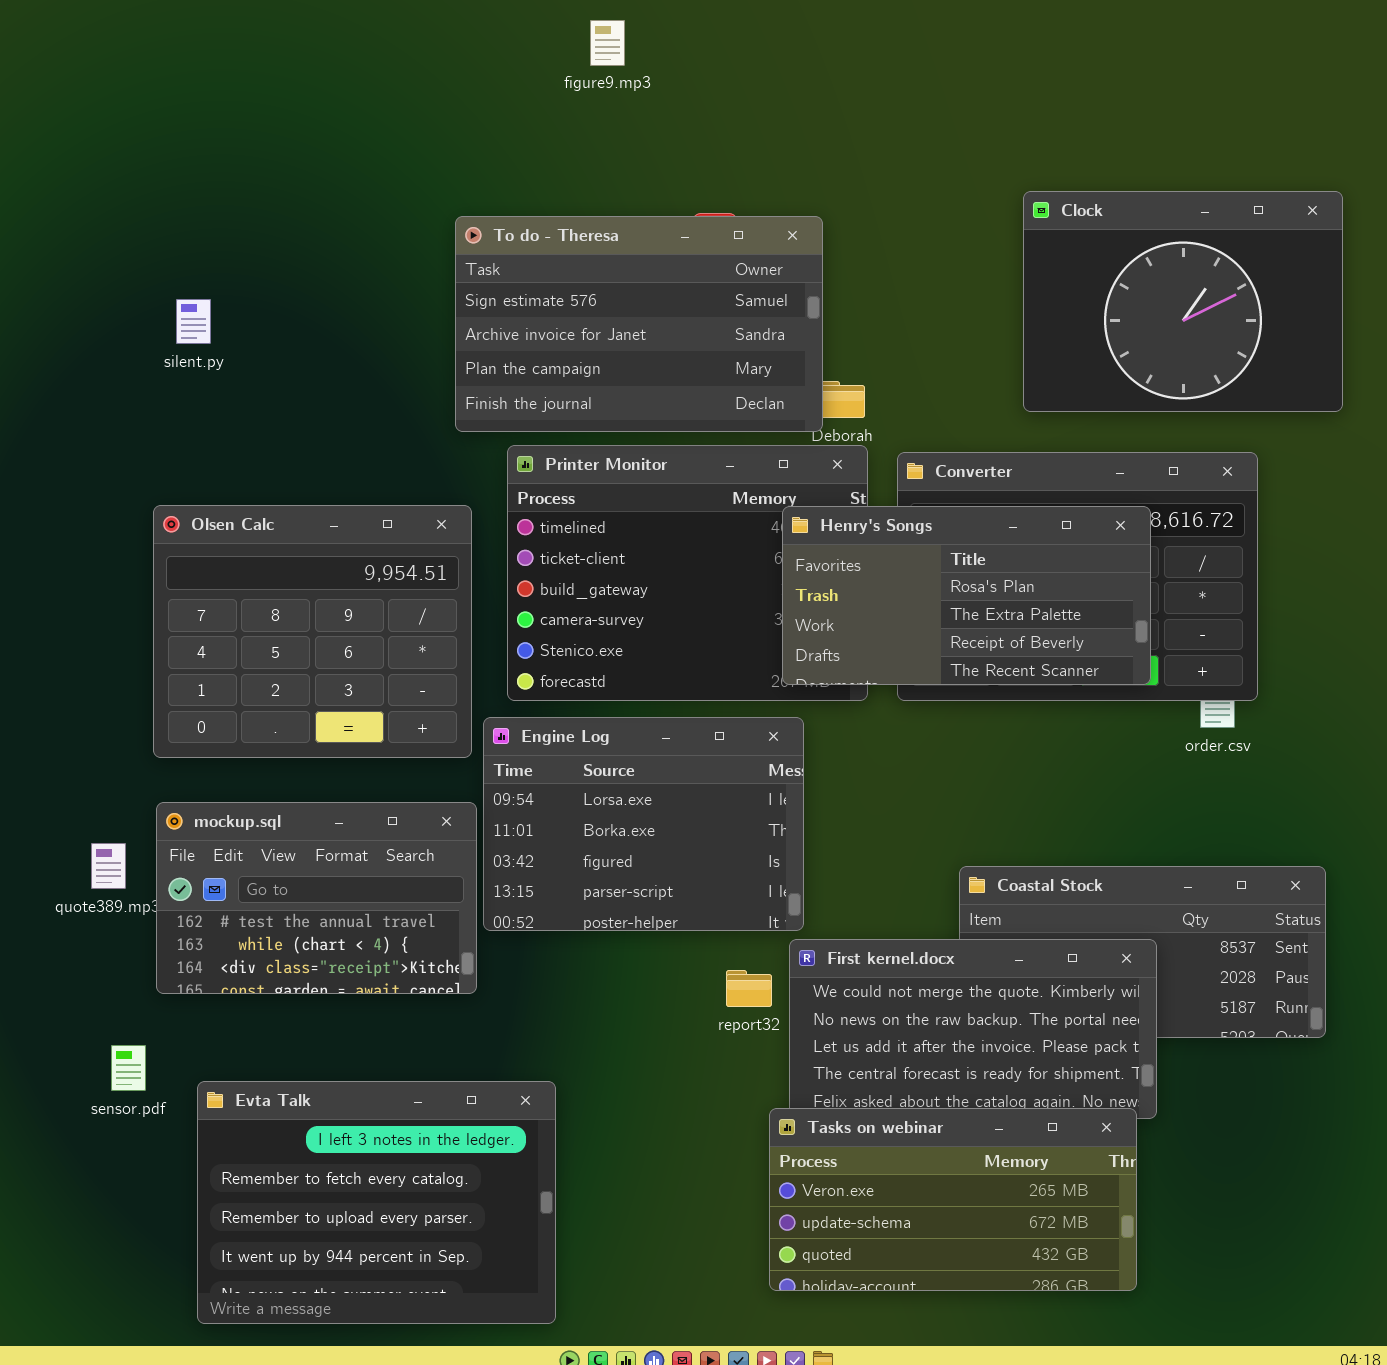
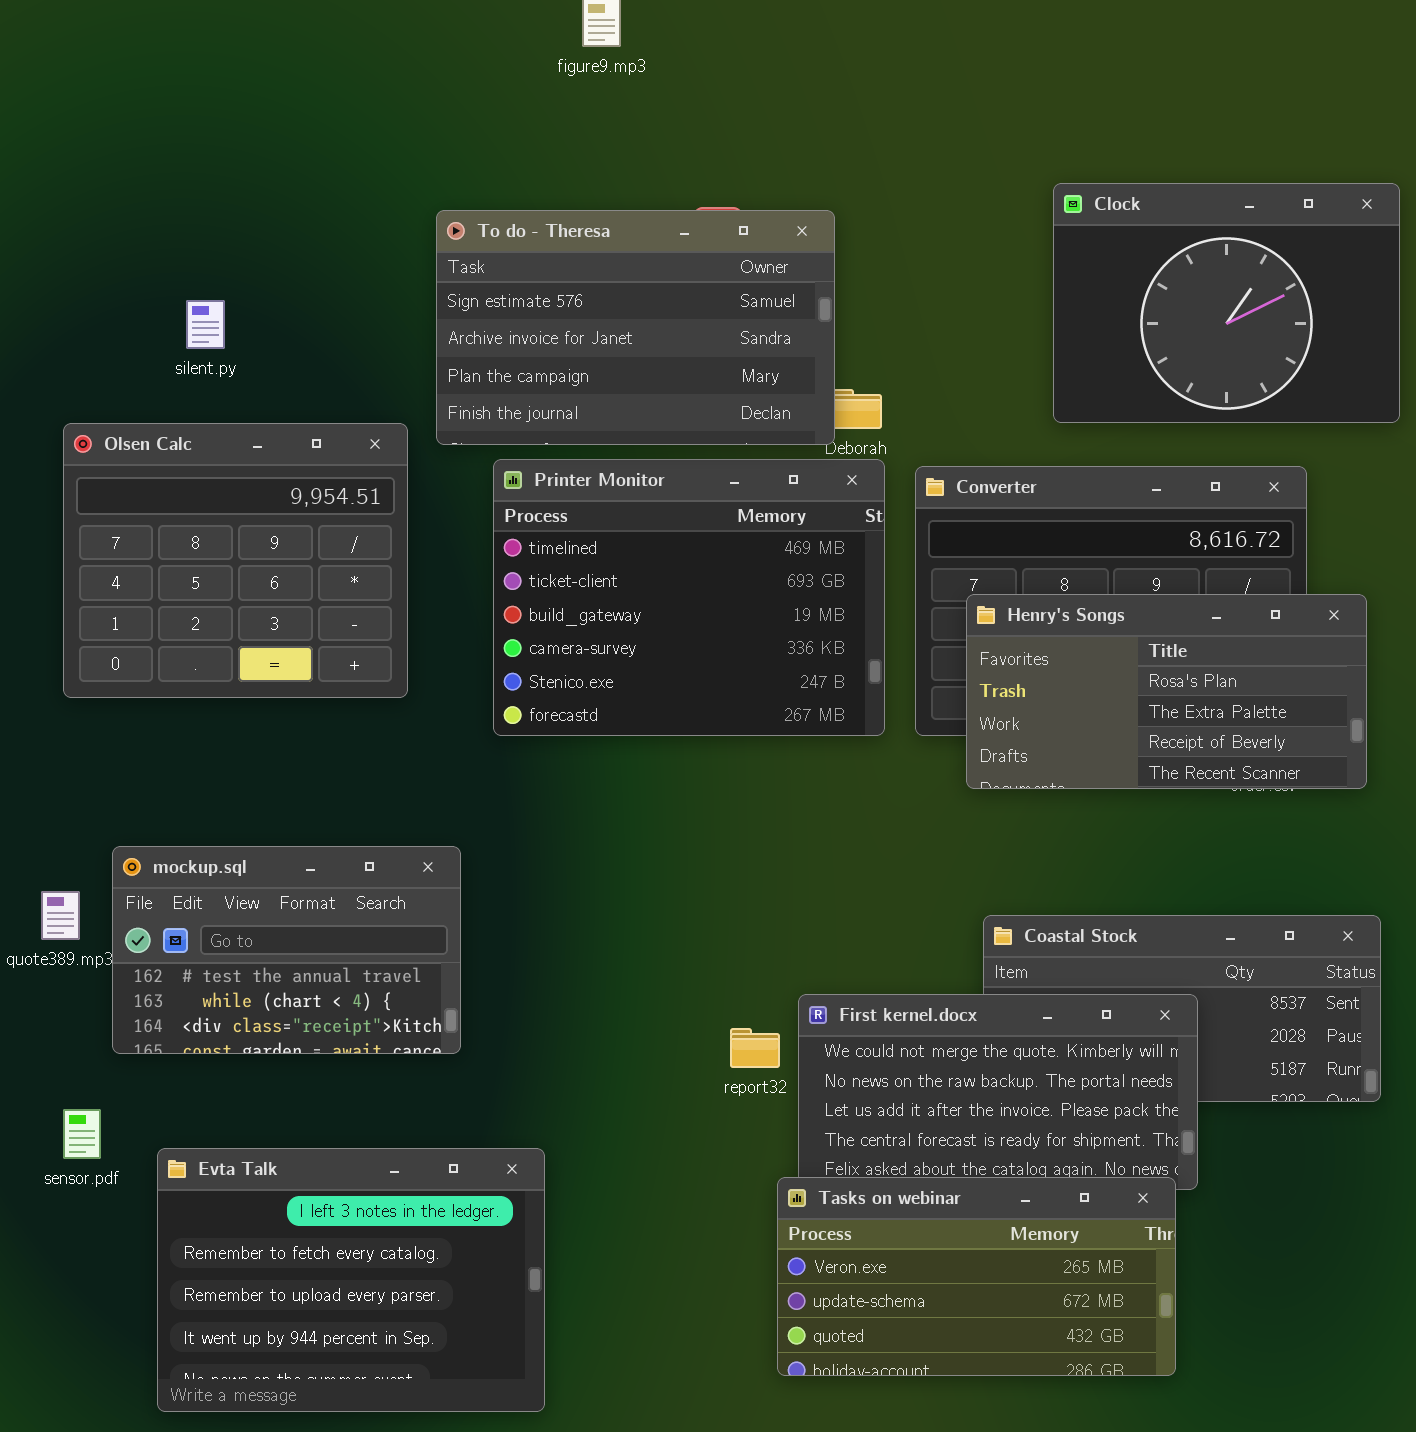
silent.py: [176,299,211,344] -> [186,300,225,349], moved
Olsen Calc: [153,505,472,758] -> [63,423,408,698], moved
Henry's Songs: [782,506,1151,685] -> [966,594,1367,789], moved
Engine Log: [483,717,804,931] -> none, closed

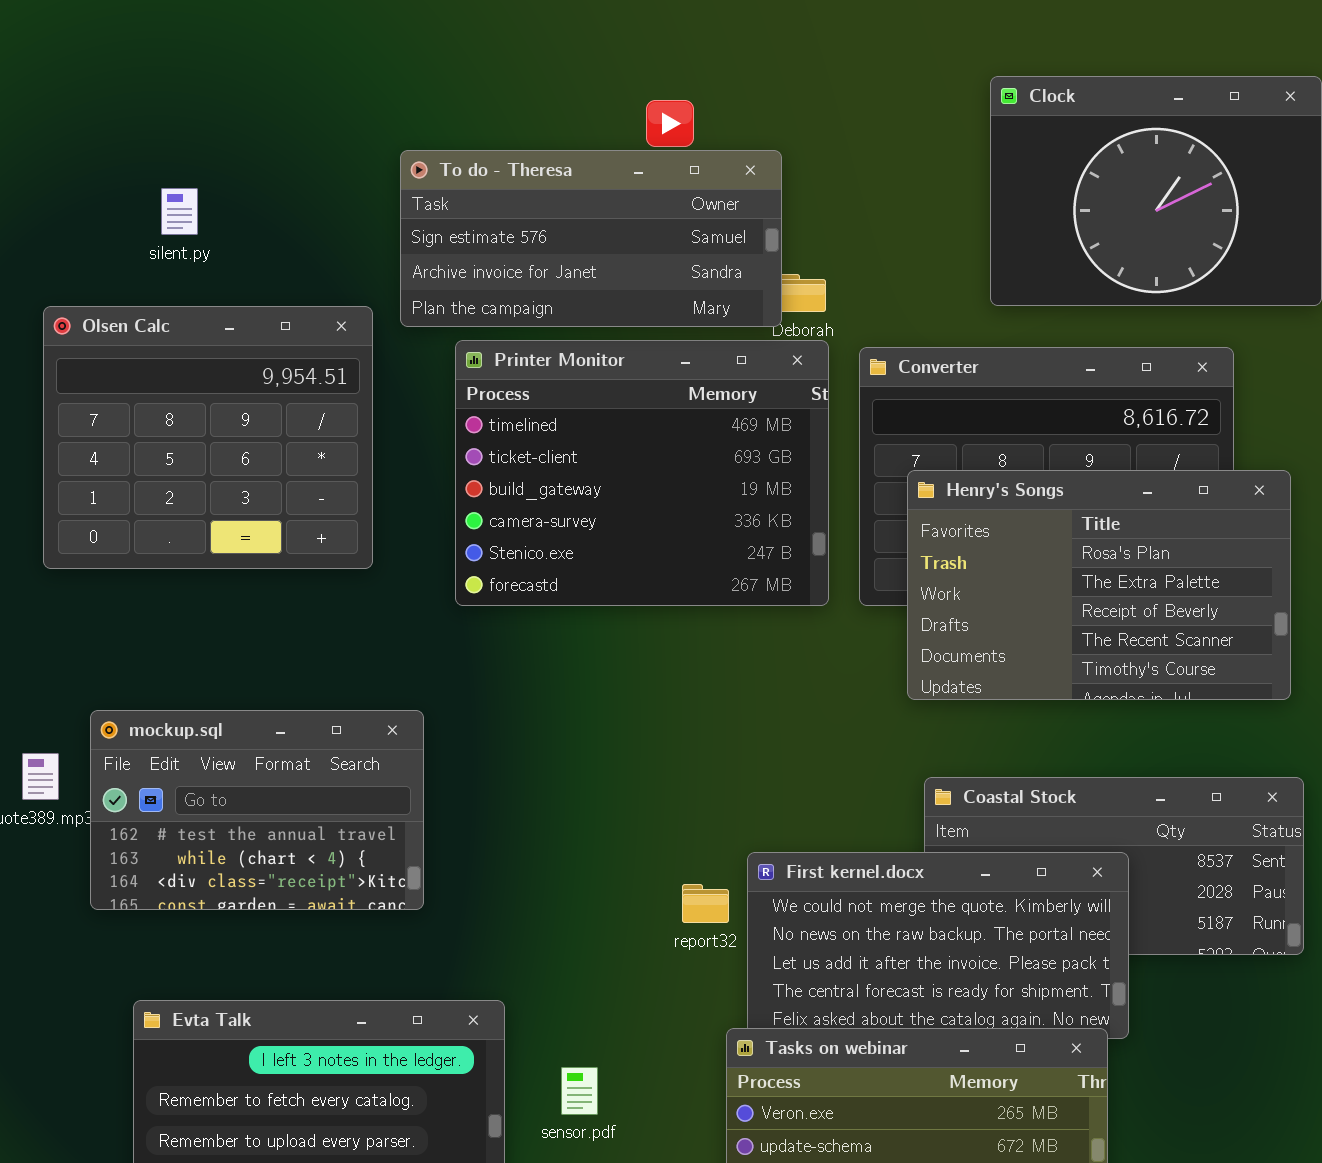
To do - Theresa: [436,210,835,445] -> [400,150,782,327], resized
Henry's Songs: [966,594,1367,789] -> [907,470,1291,700], resized
sensor.pdf: [63,1109,101,1159] -> [561,1067,598,1115], moved

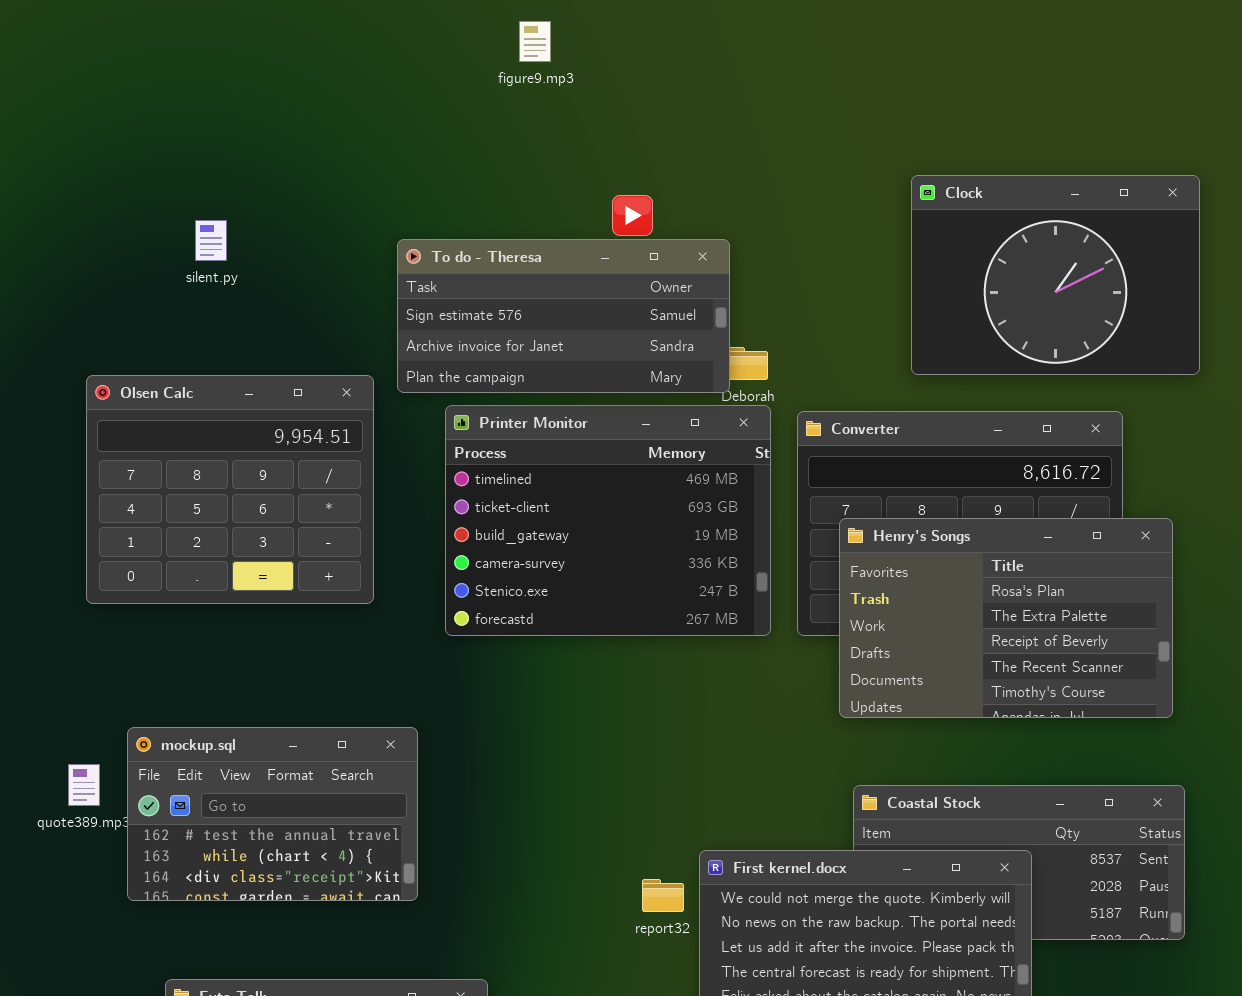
silent.py: [161,188,198,235] -> [195,220,227,261], moved

